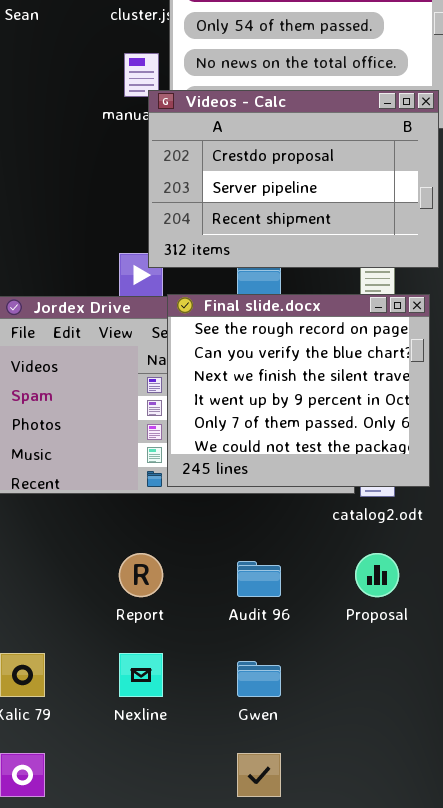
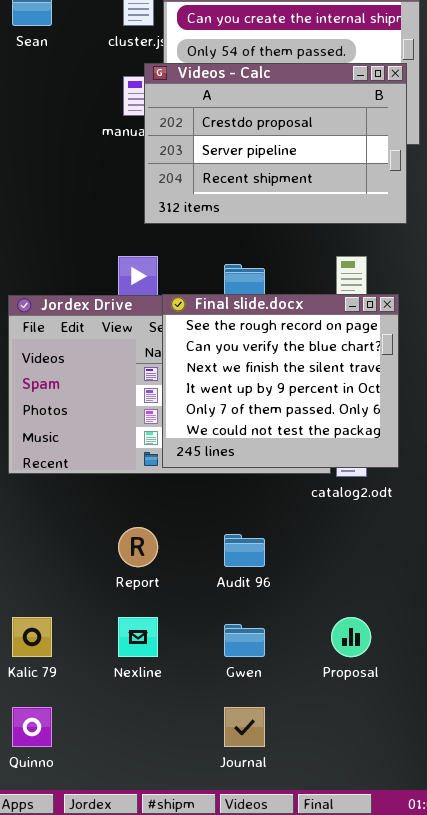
Videos - Calc: [148,90,439,268] -> [144,63,407,224], moved
Proposal: [355,553,399,597] -> [331,617,371,657], moved

